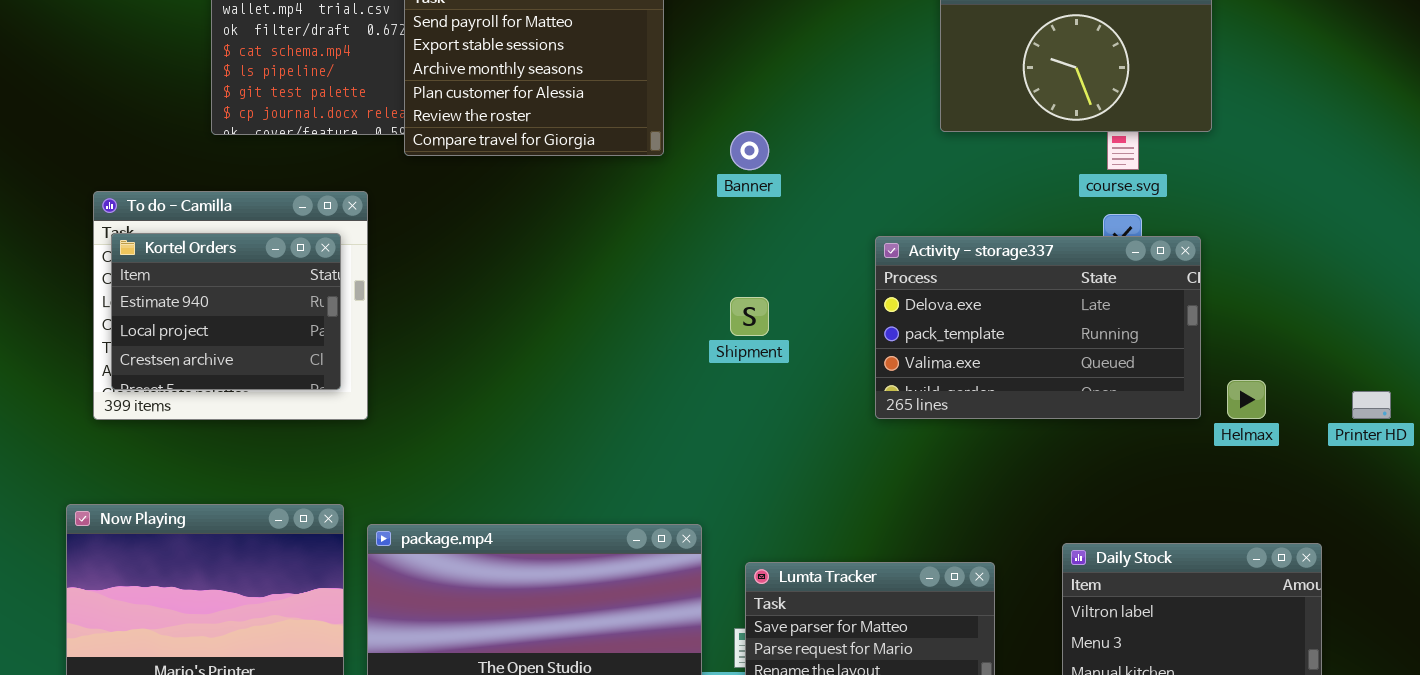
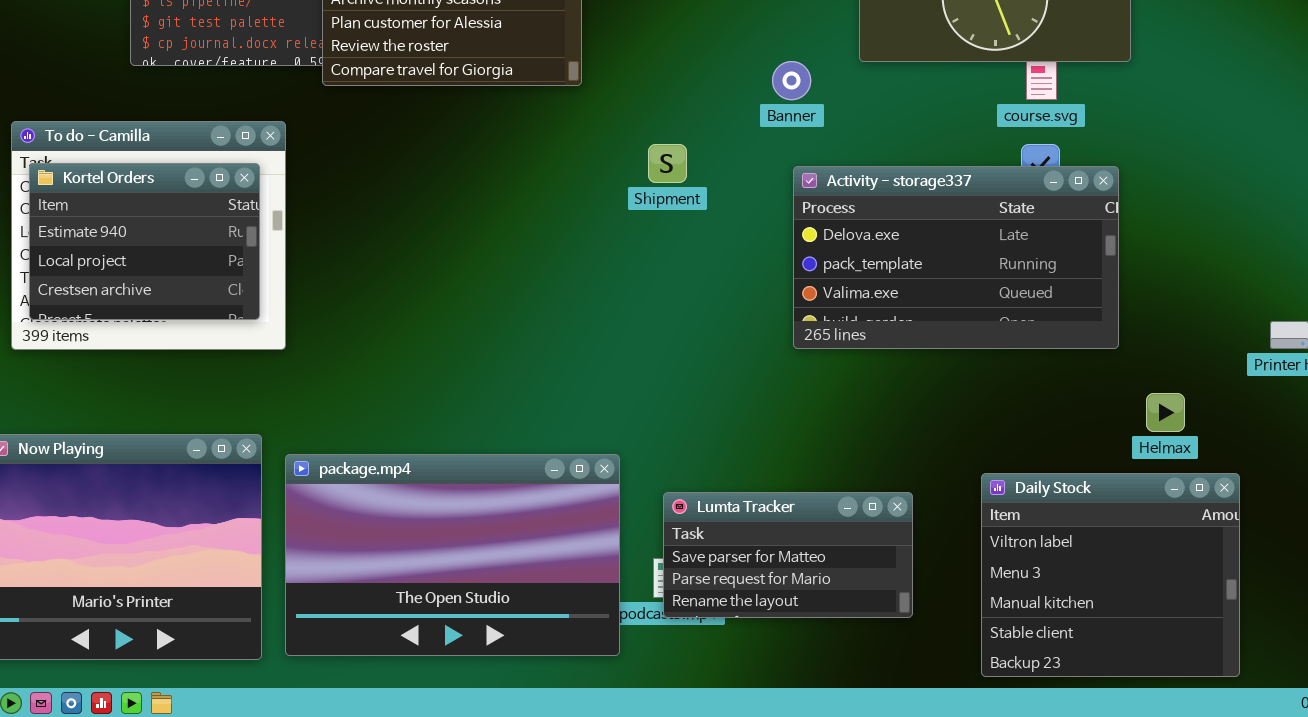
Banner: [730,131,769,170] -> [772,61,811,100], moved
Shipment: [730,297,769,336] -> [648,144,687,183], moved
Helmax: [1227,380,1266,419] -> [1146,393,1185,432], moved

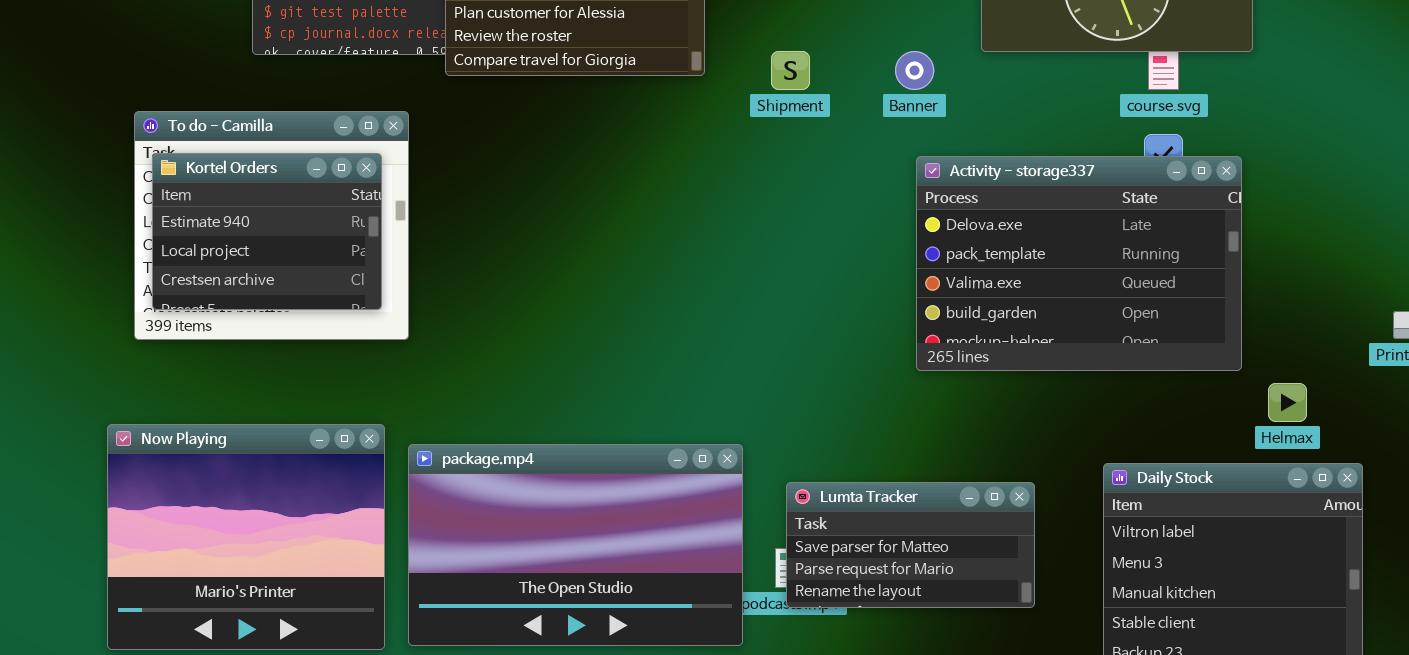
Shipment: [648,144,687,183] -> [771,51,810,90], moved
Activity - storage337: [793,166,1119,349] -> [916,156,1242,371], resized

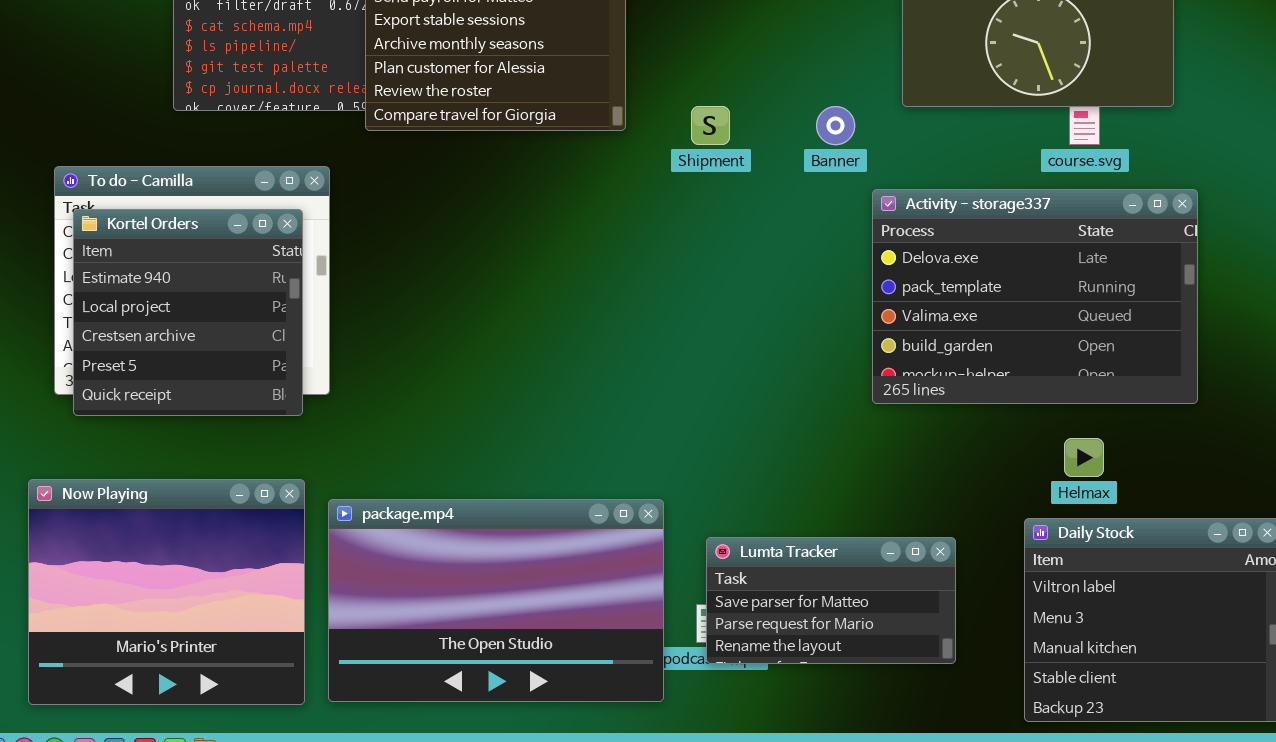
Kortel Orders: [152,153,382,310] -> [73,209,303,416], resized
Activity - storage337: [916,156,1242,371] -> [872,189,1198,404], moved
Helmax: [1268,383,1307,422] -> [1064,438,1104,477], moved

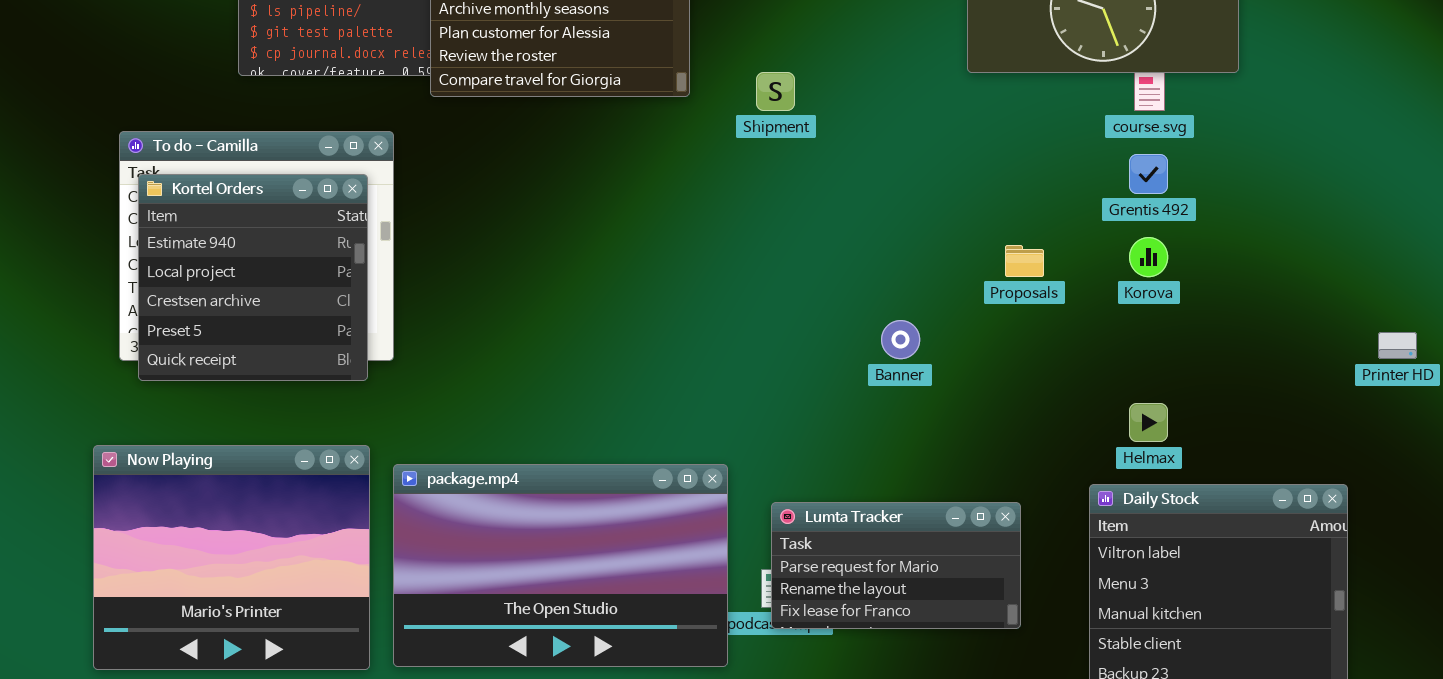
Banner: [816,106,855,145] -> [881,320,920,359], moved
Activity - storage337: [872,189,1198,404] -> none, closed
Lumta Tracker: [706,537,956,664] -> [771,502,1021,629], scrolled down 1 row

